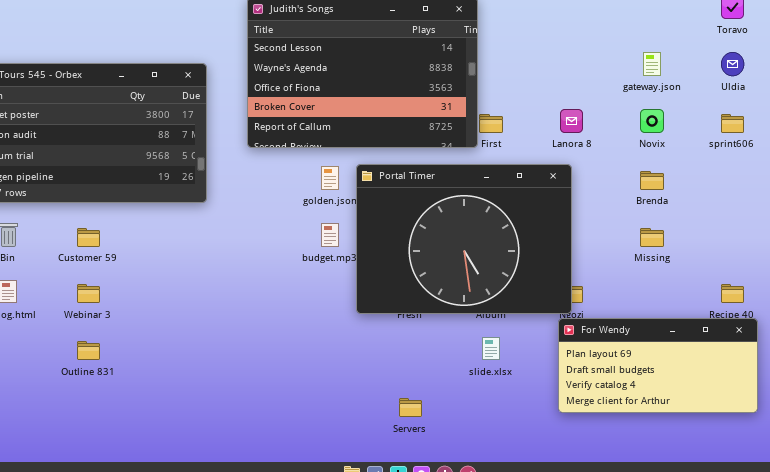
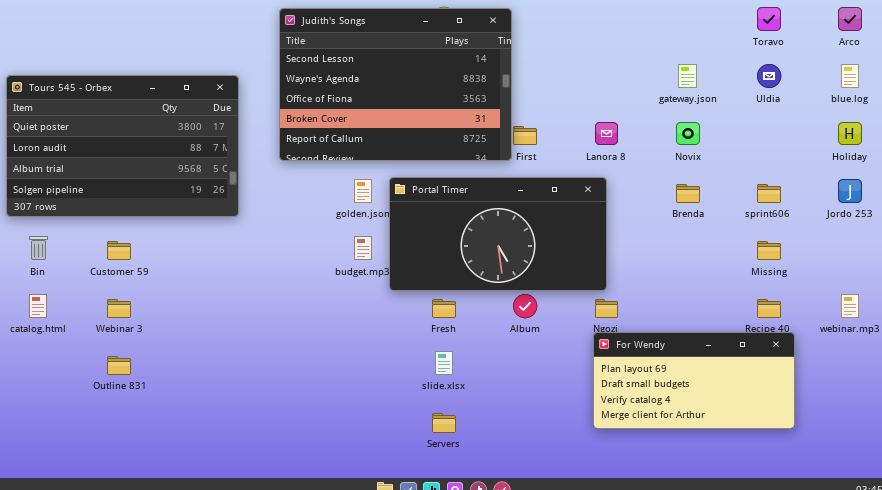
sprint606: [721,114,744,133] -> [757,184,781,203], moved
Portal Timer: [356,164,572,314] -> [389,177,607,291], resized
Missing: [640,228,664,247] -> [757,241,781,260], moved
slide.xlsx: [482,337,500,360] -> [435,351,453,375], moved

